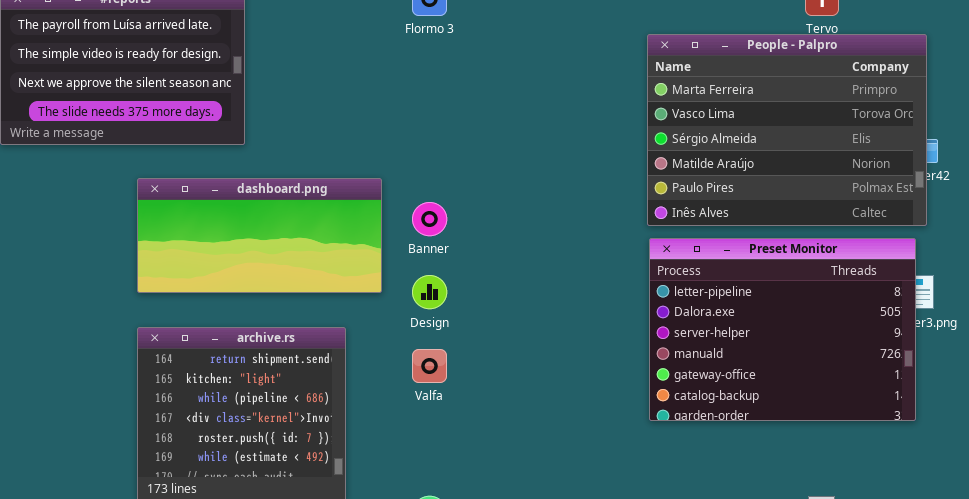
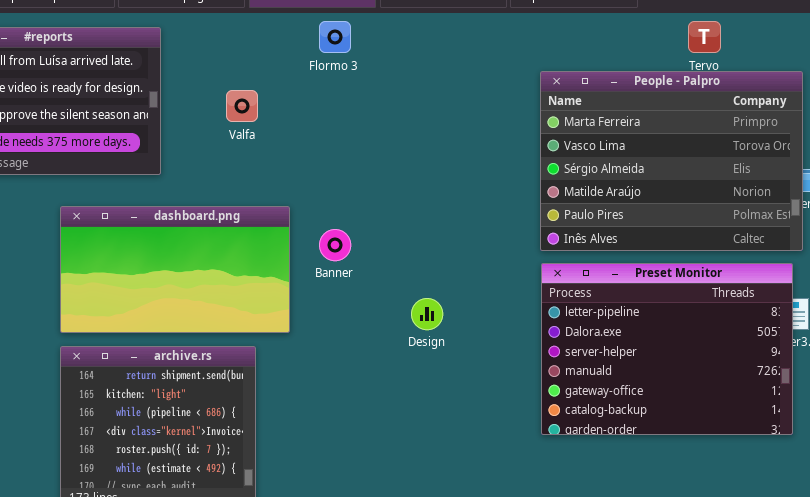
dashboard.png: [137,178,382,293] -> [60,206,290,333], resized
Design: [412,275,447,309] -> [411,298,443,330], moved
Valfa: [412,349,447,383] -> [226,90,258,122], moved

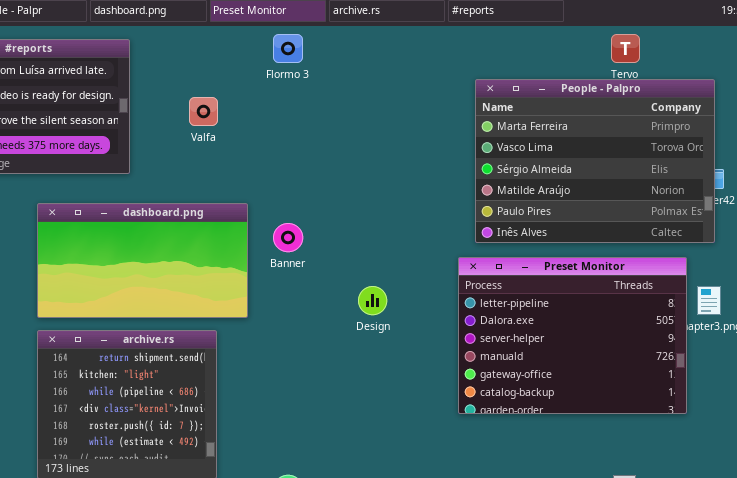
Preset Monitor: [541,263,793,435] -> [458,257,687,414], moved

